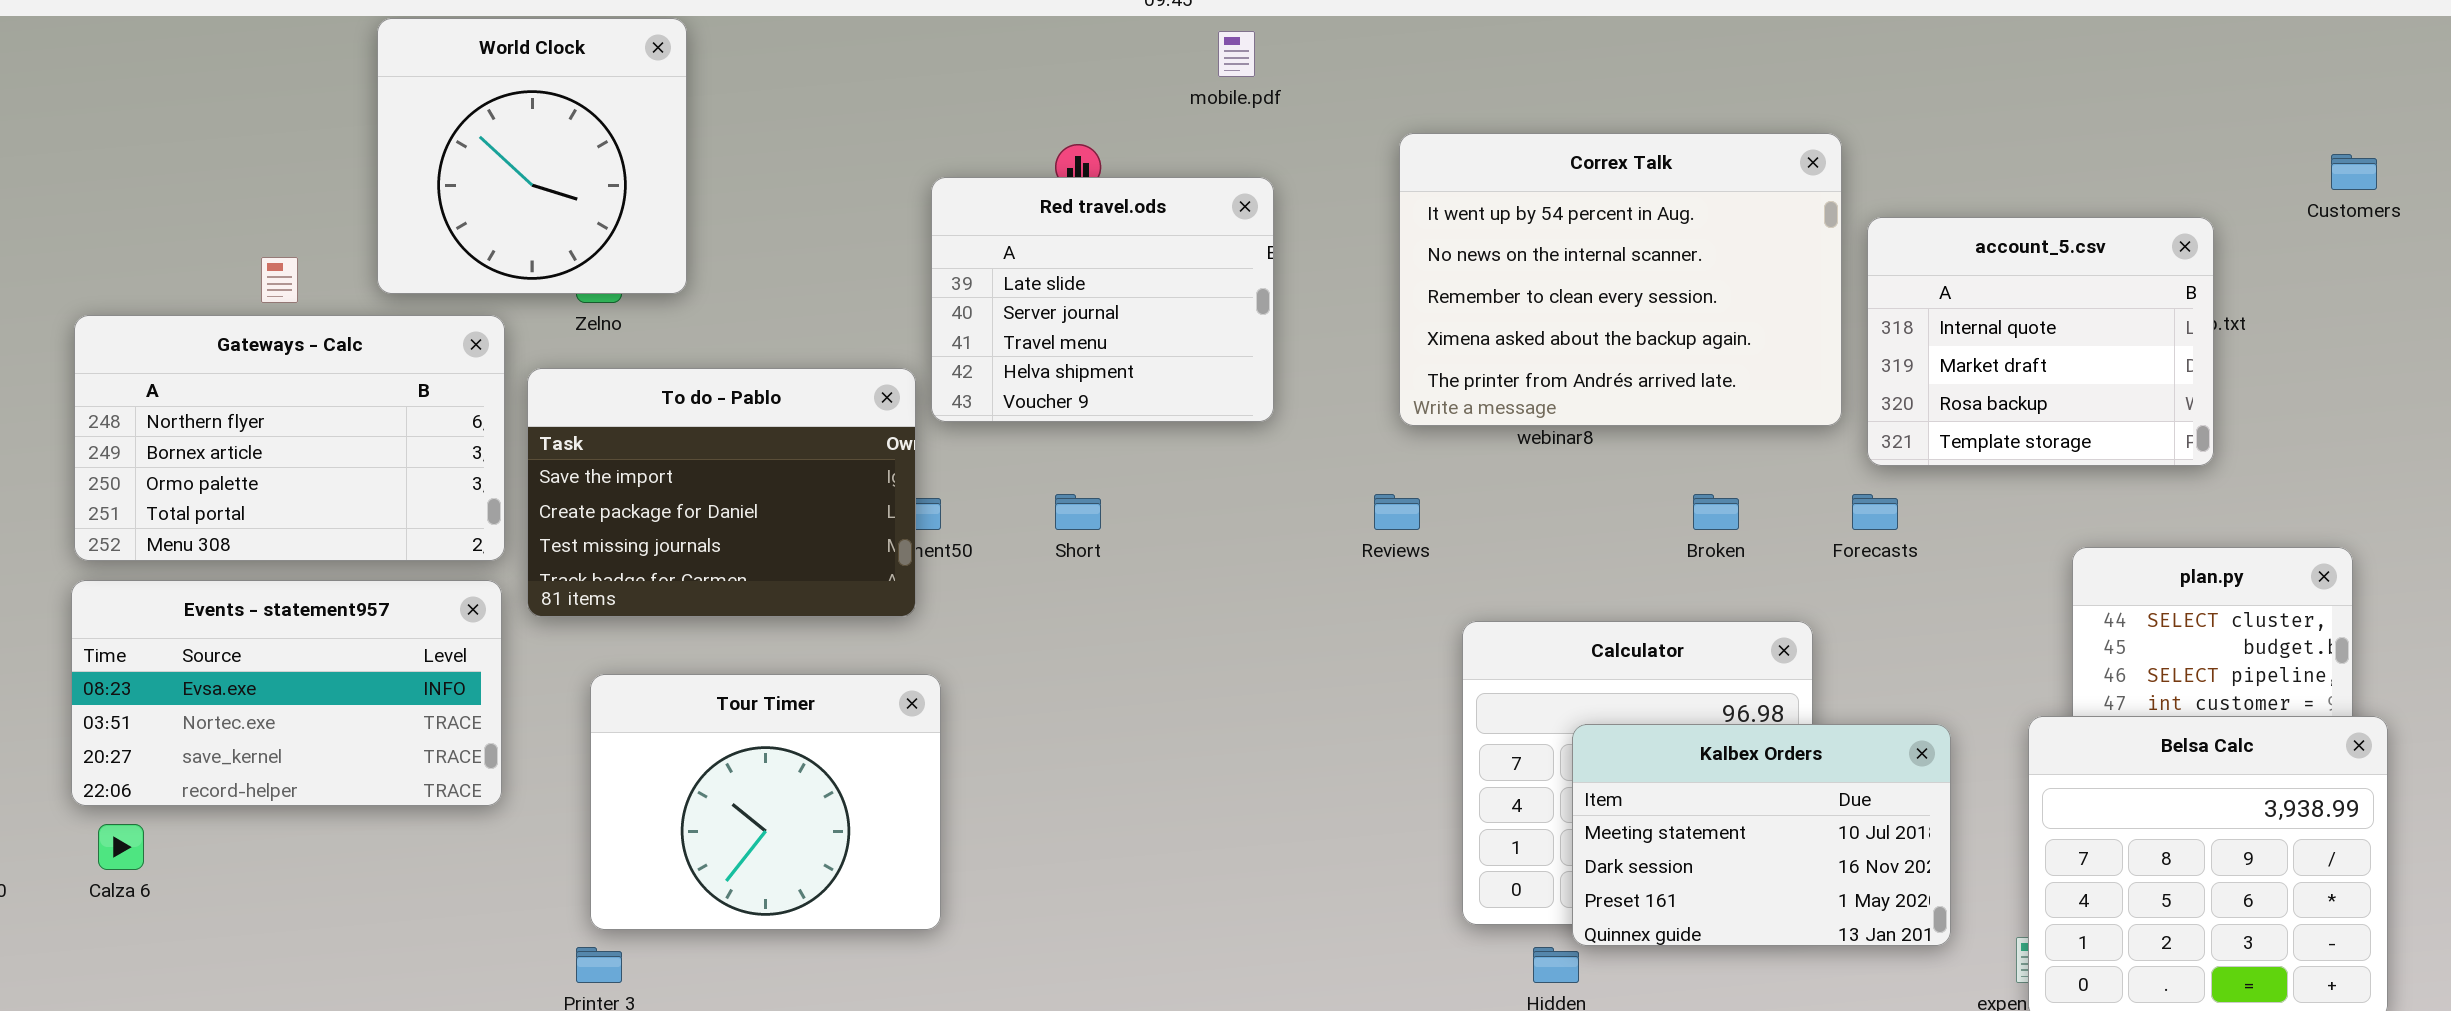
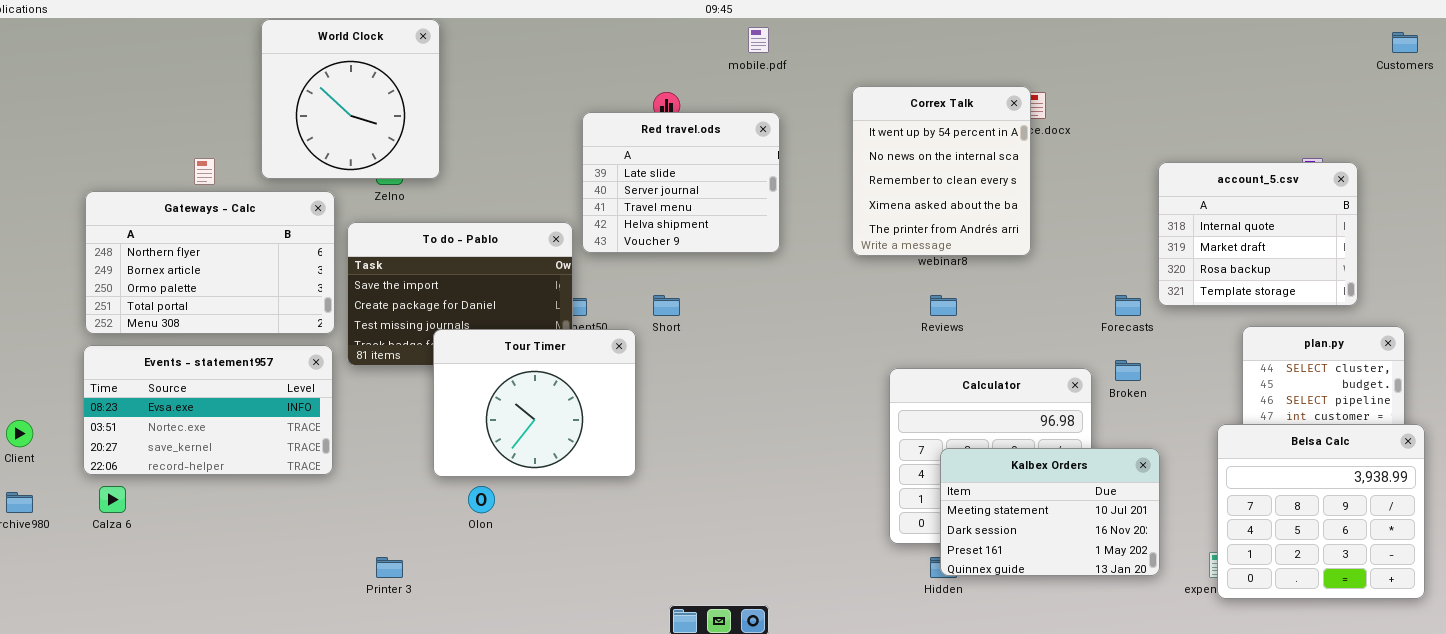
Correx Talk: [1399,133,1842,426] -> [852,86,1031,256], resized
Customers: [2331,154,2377,190] -> [1392,32,1418,53], moved
account_5.csv: [1867,217,2214,466] -> [1158,162,1358,306], moved
Reviews: [1374,494,1420,530] -> [930,295,957,316], moved
Broken: [1693,494,1739,530] -> [1115,360,1141,381], moved
Tour Timer: [590,674,941,930] -> [433,329,636,477], moved
Kalbex Orders: [1572,724,1951,946] -> [940,448,1160,576], moved

